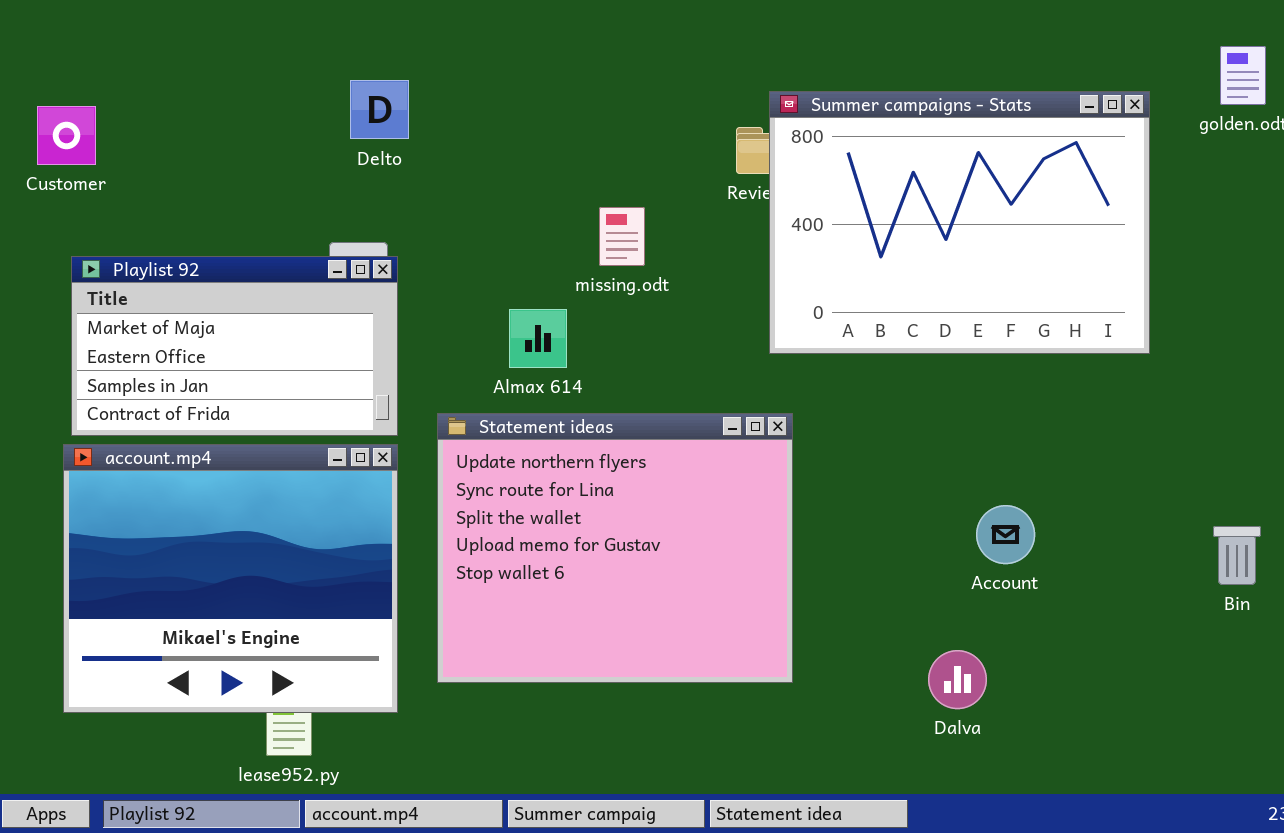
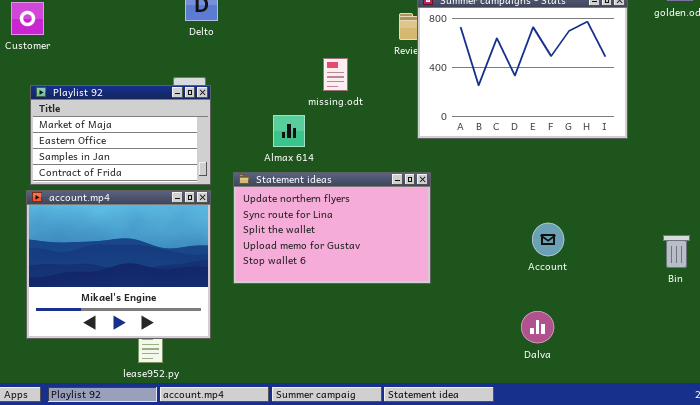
Statement ideas: [437,413,793,683] -> [233,172,431,284], resized
Dalva: [928,650,987,709] -> [521,311,554,343], moved

